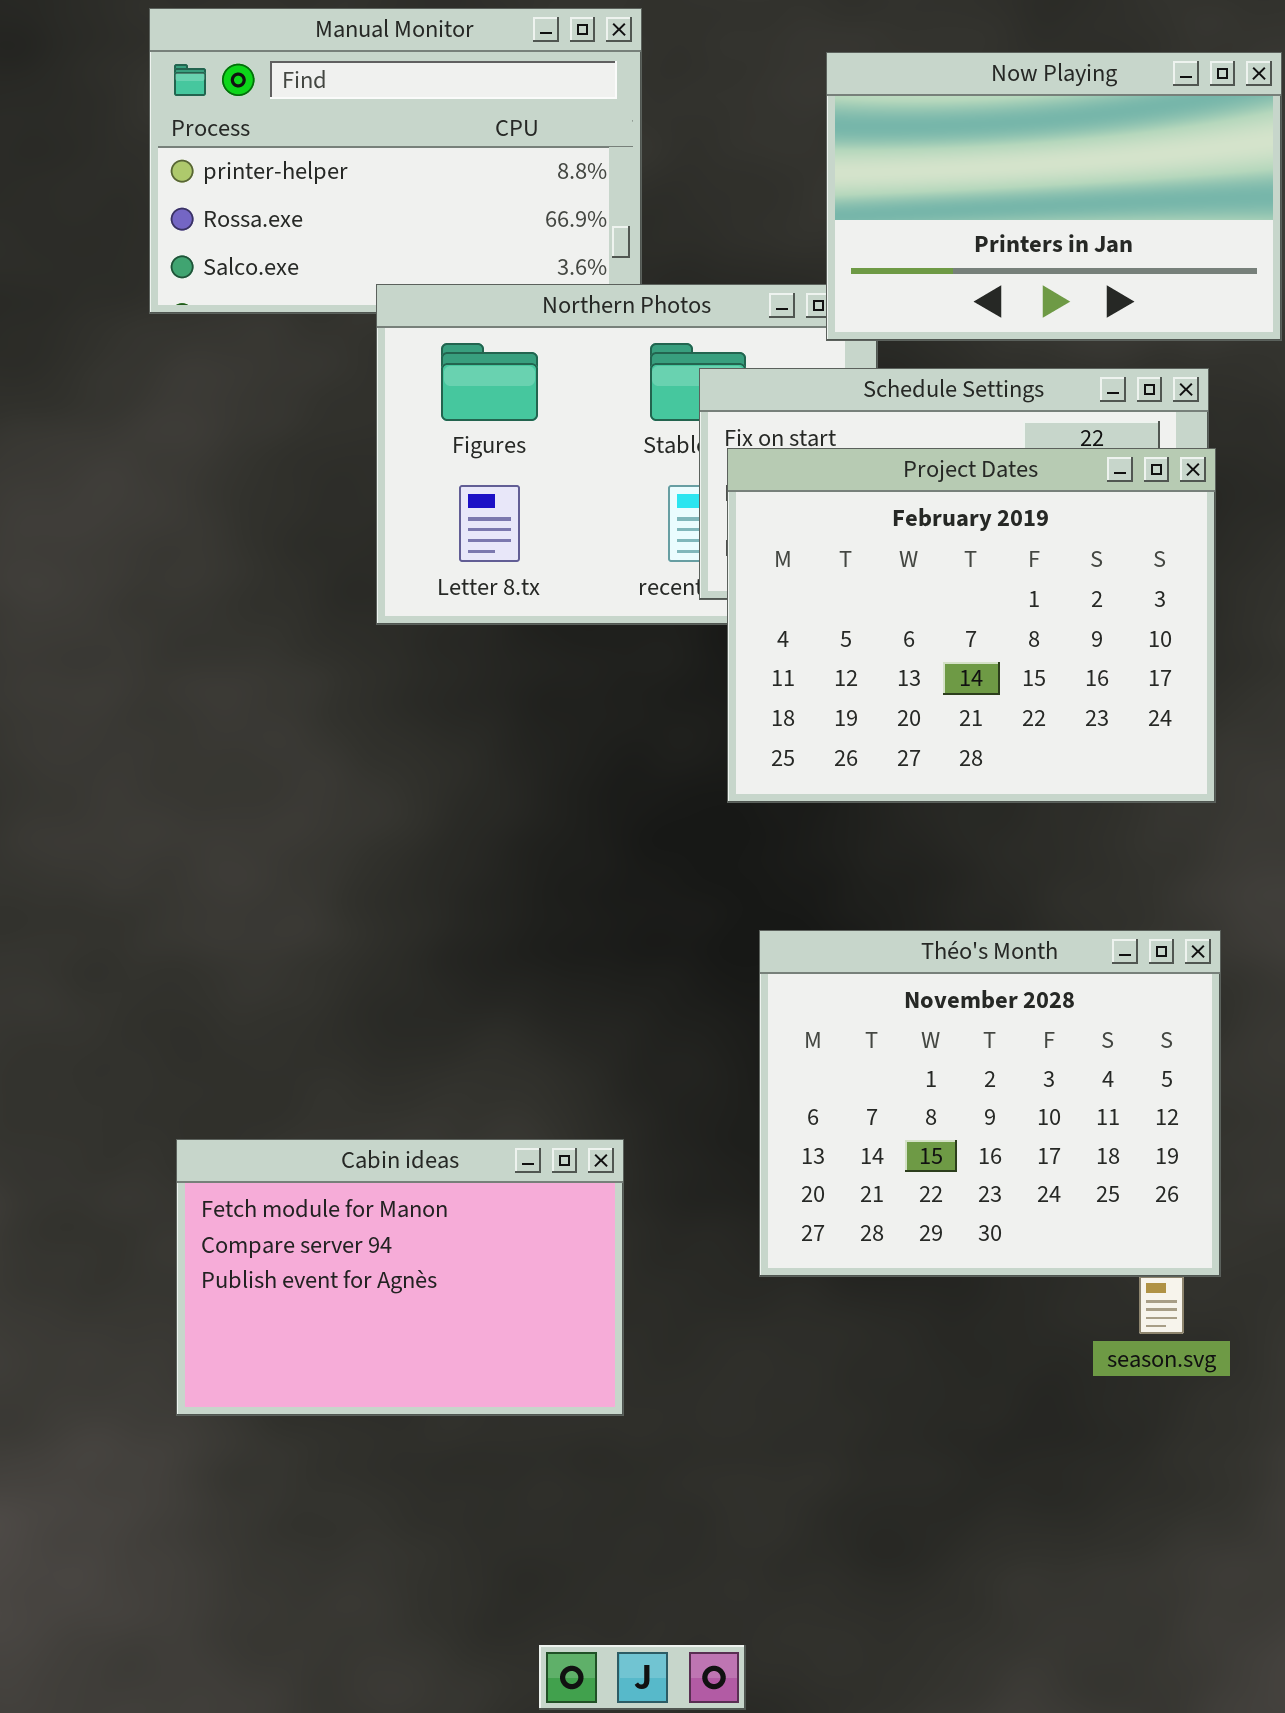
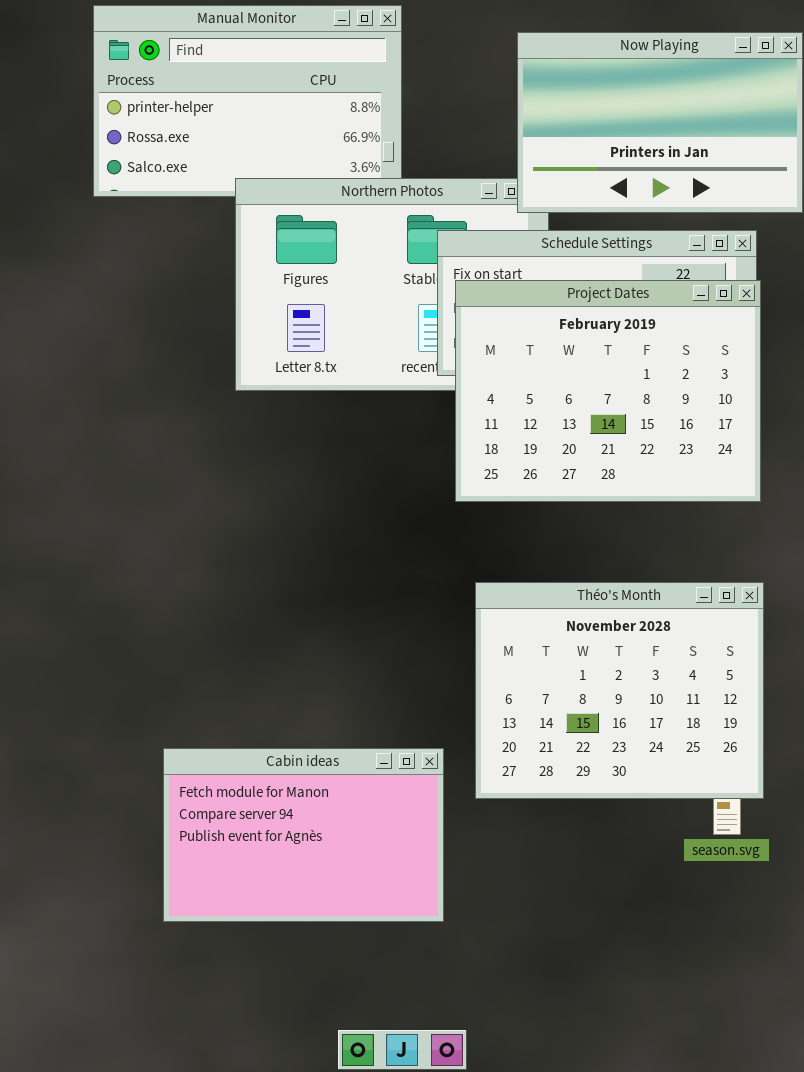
Cabin ideas: [176,1139,624,1416] -> [163,748,444,922], moved

